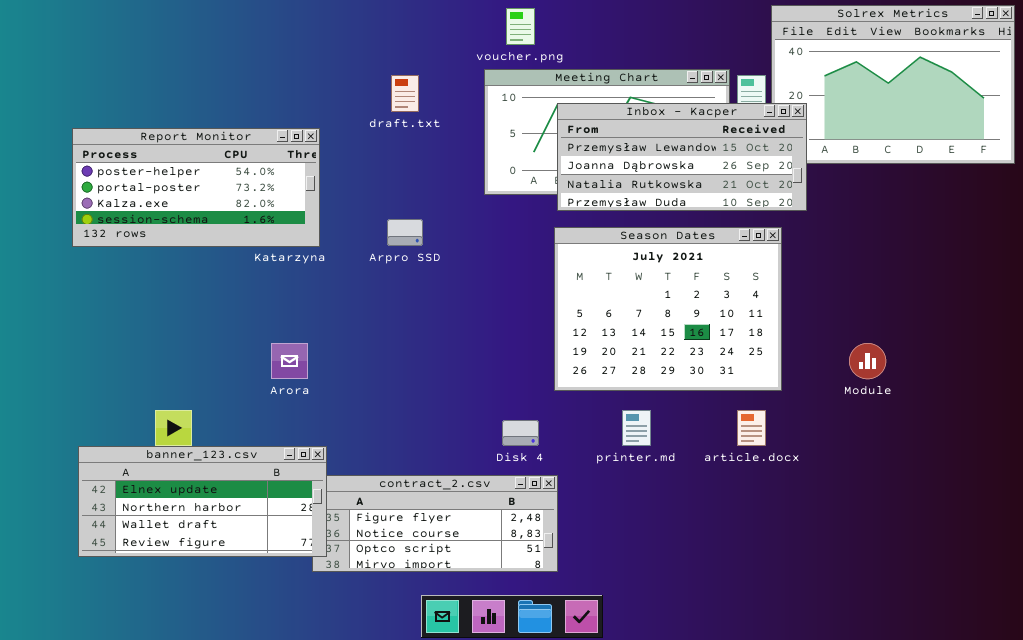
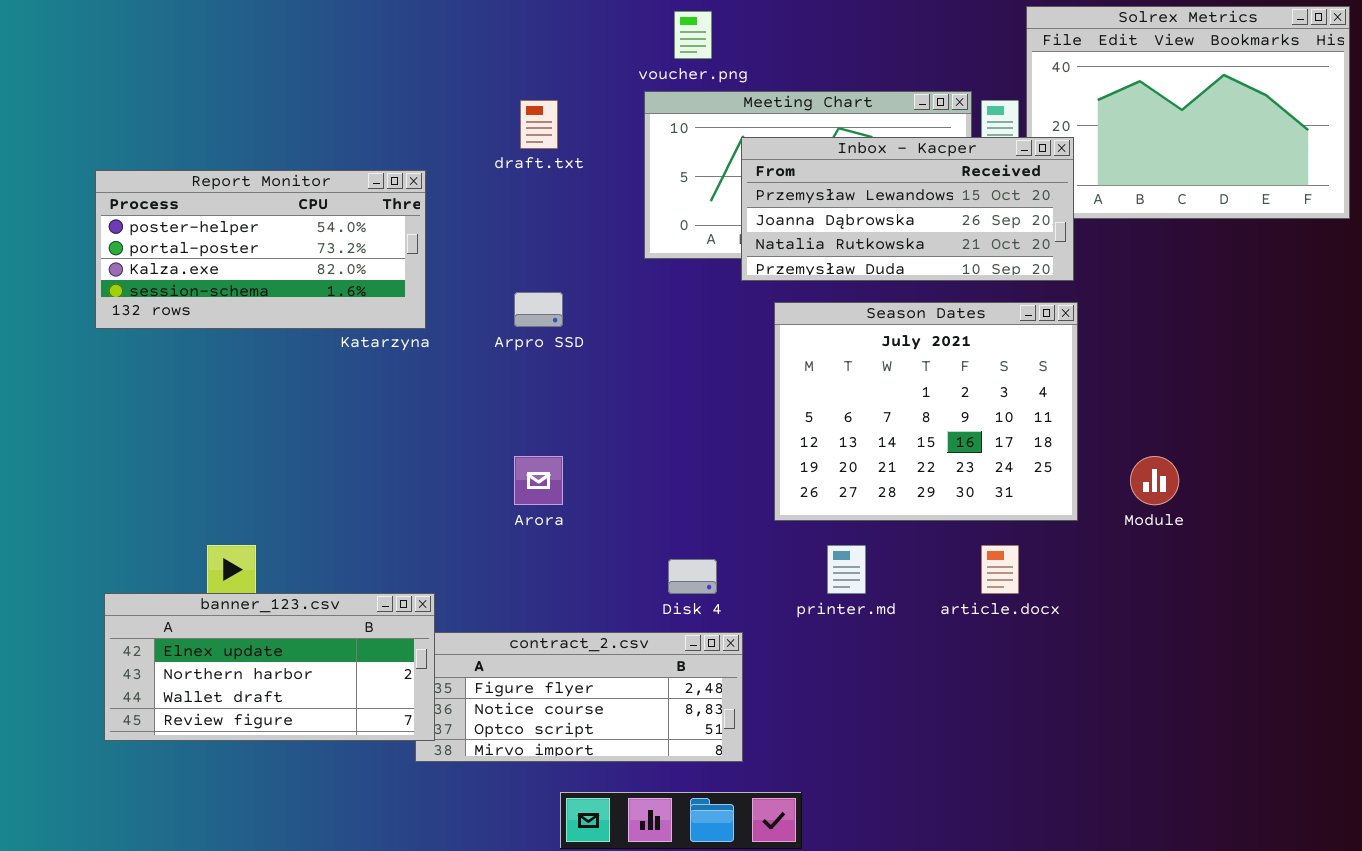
Season Dates: [554,227,782,391] -> [774,302,1078,521], moved
Arora: [271,343,308,379] -> [514,456,563,505], moved

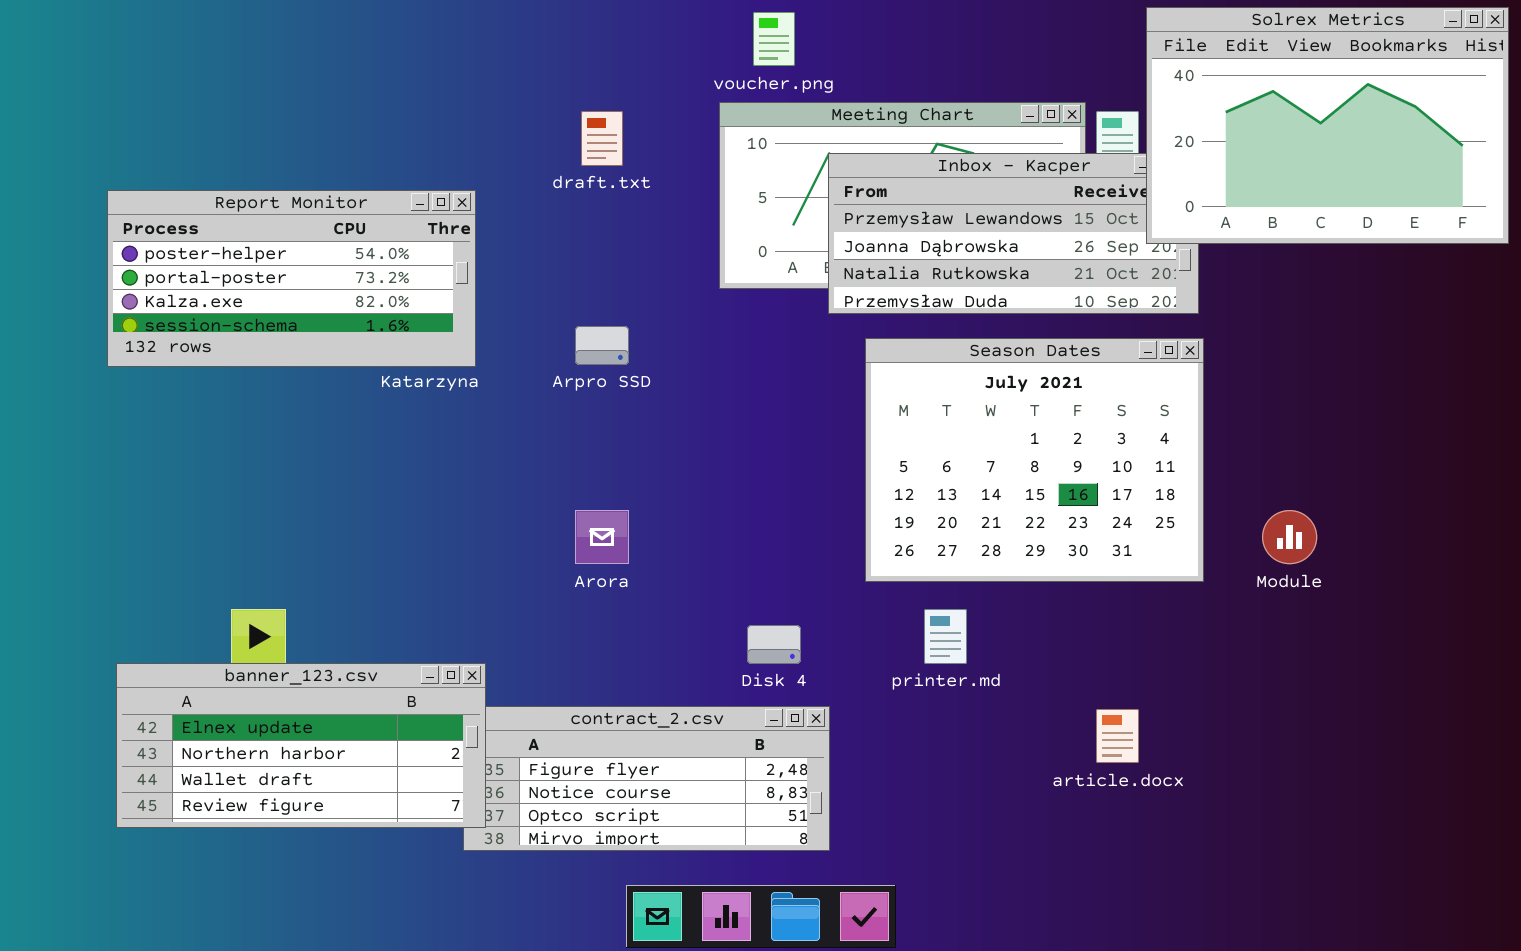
Solrex Metrics: [1026,6,1350,219] -> [1146,7,1509,244], raised
article.docx: [981,545,1019,594] -> [1096,709,1139,763], moved

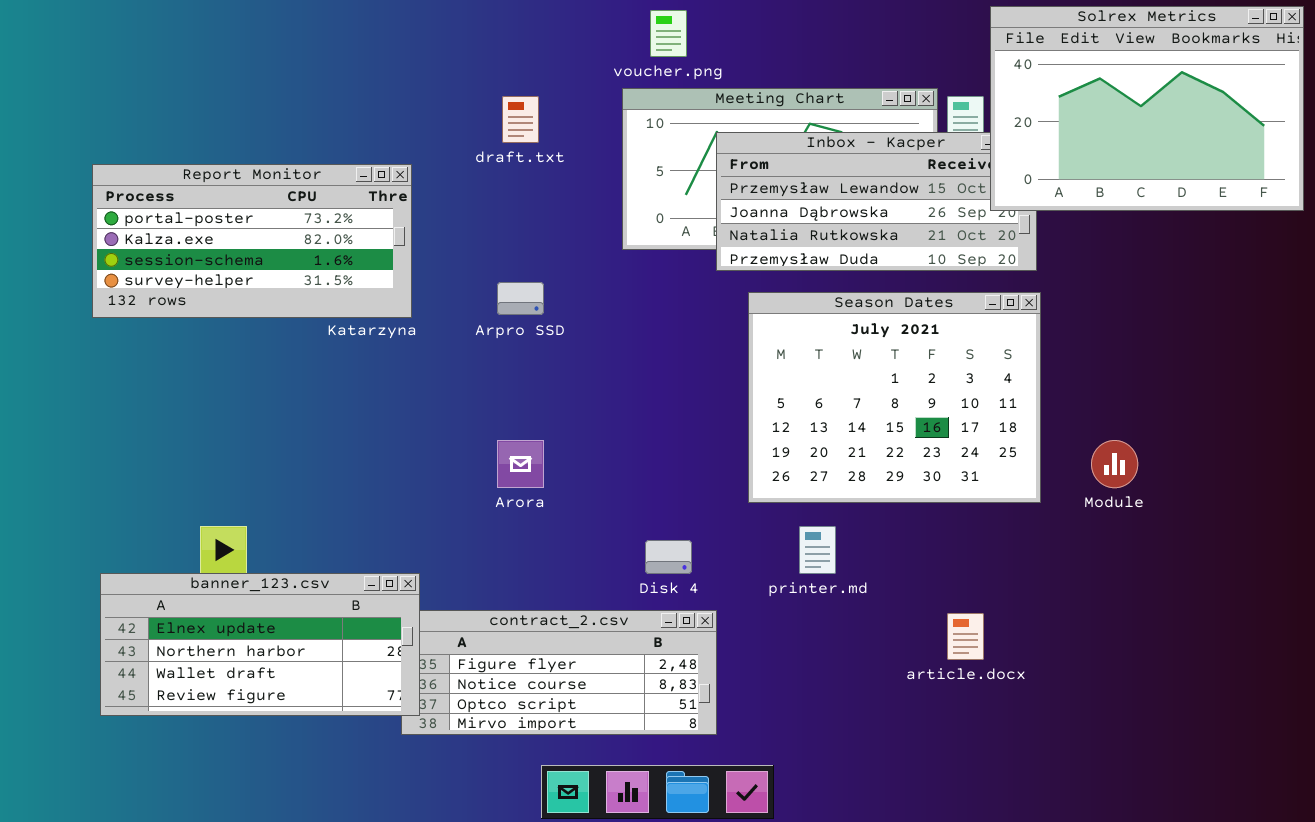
Report Monitor: [107,190,476,367] -> [92,164,412,318], scrolled down 1 row

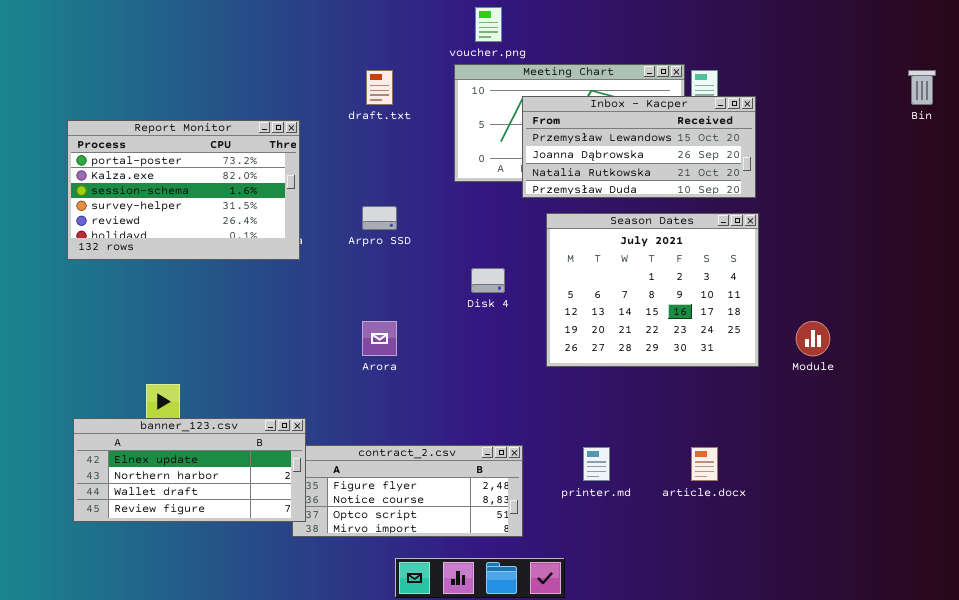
Solrex Metrics: [990,6,1304,211] -> none, closed
Report Monitor: [92,164,412,318] -> [67,120,300,260], resized
printer.md: [799,526,836,574] -> [583,447,610,481], moved
Disk 4: [645,540,692,574] -> [471,268,505,293], moved

